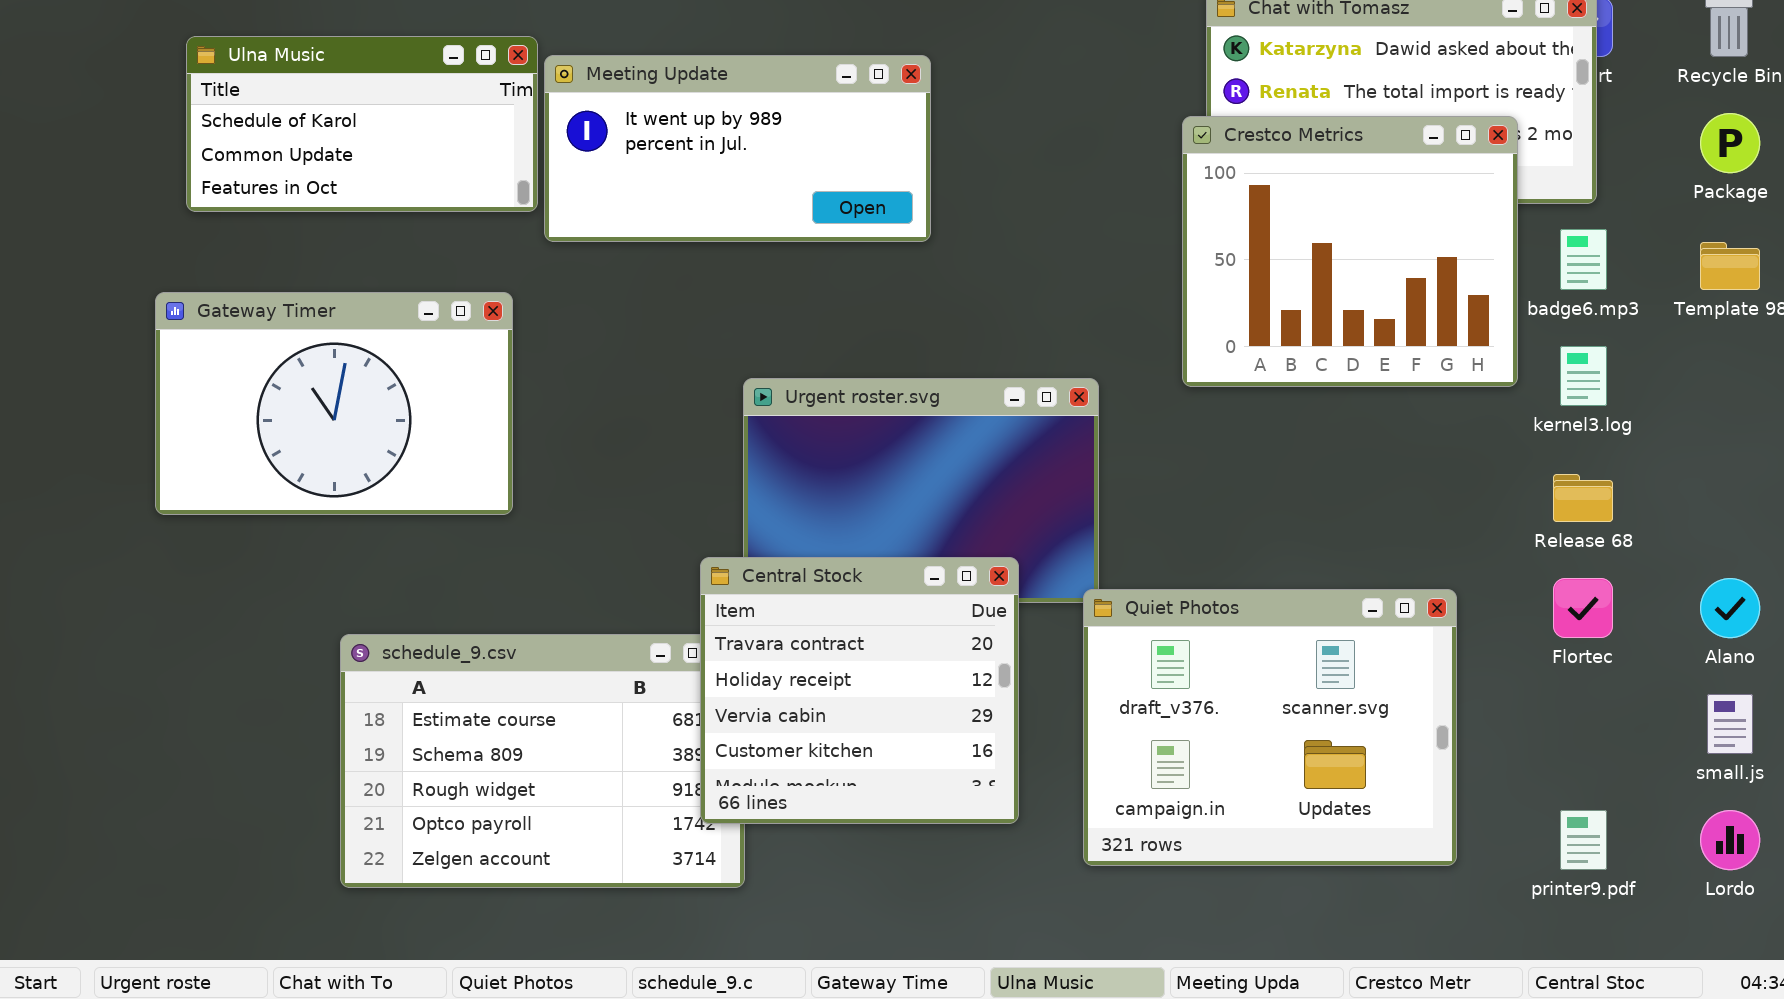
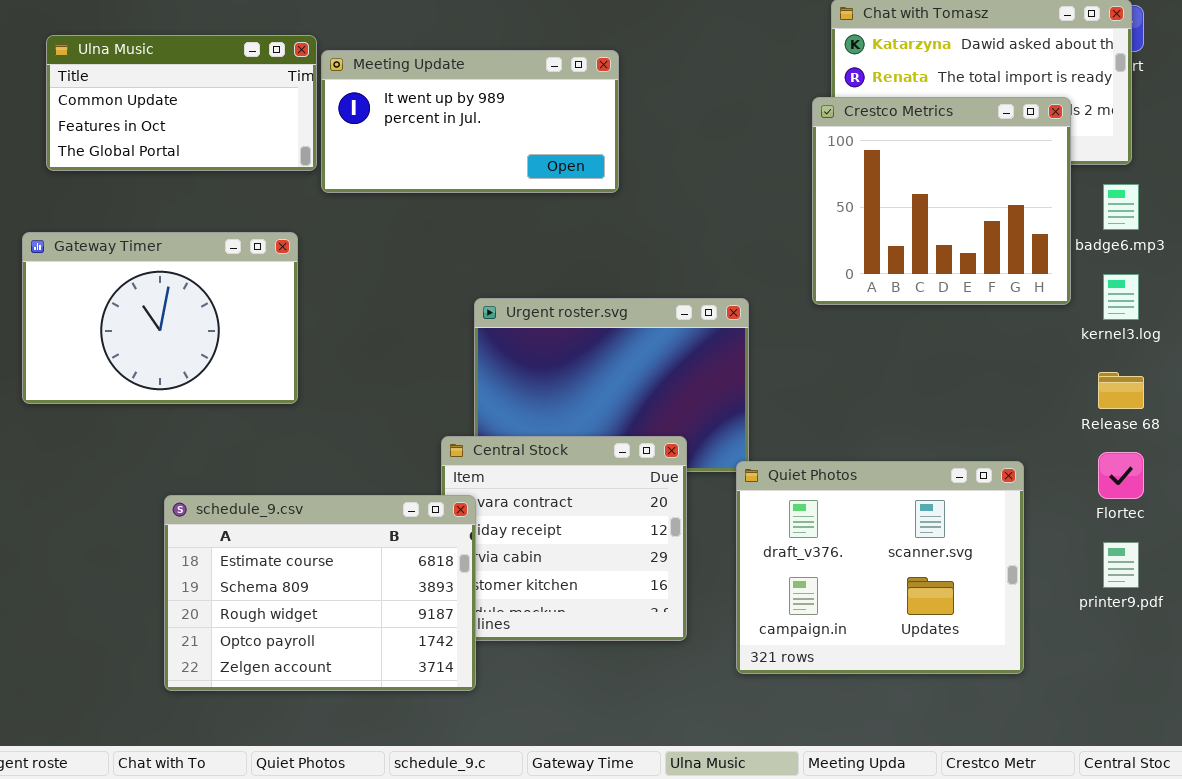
Ulna Music: [186,36,538,212] -> [46,35,317,171], scrolled down 1 row
schedule_9.csv: [340,634,745,888] -> [164,495,476,691], raised
printer9.pdf: [1560,810,1607,870] -> [1103,542,1139,588], moved

